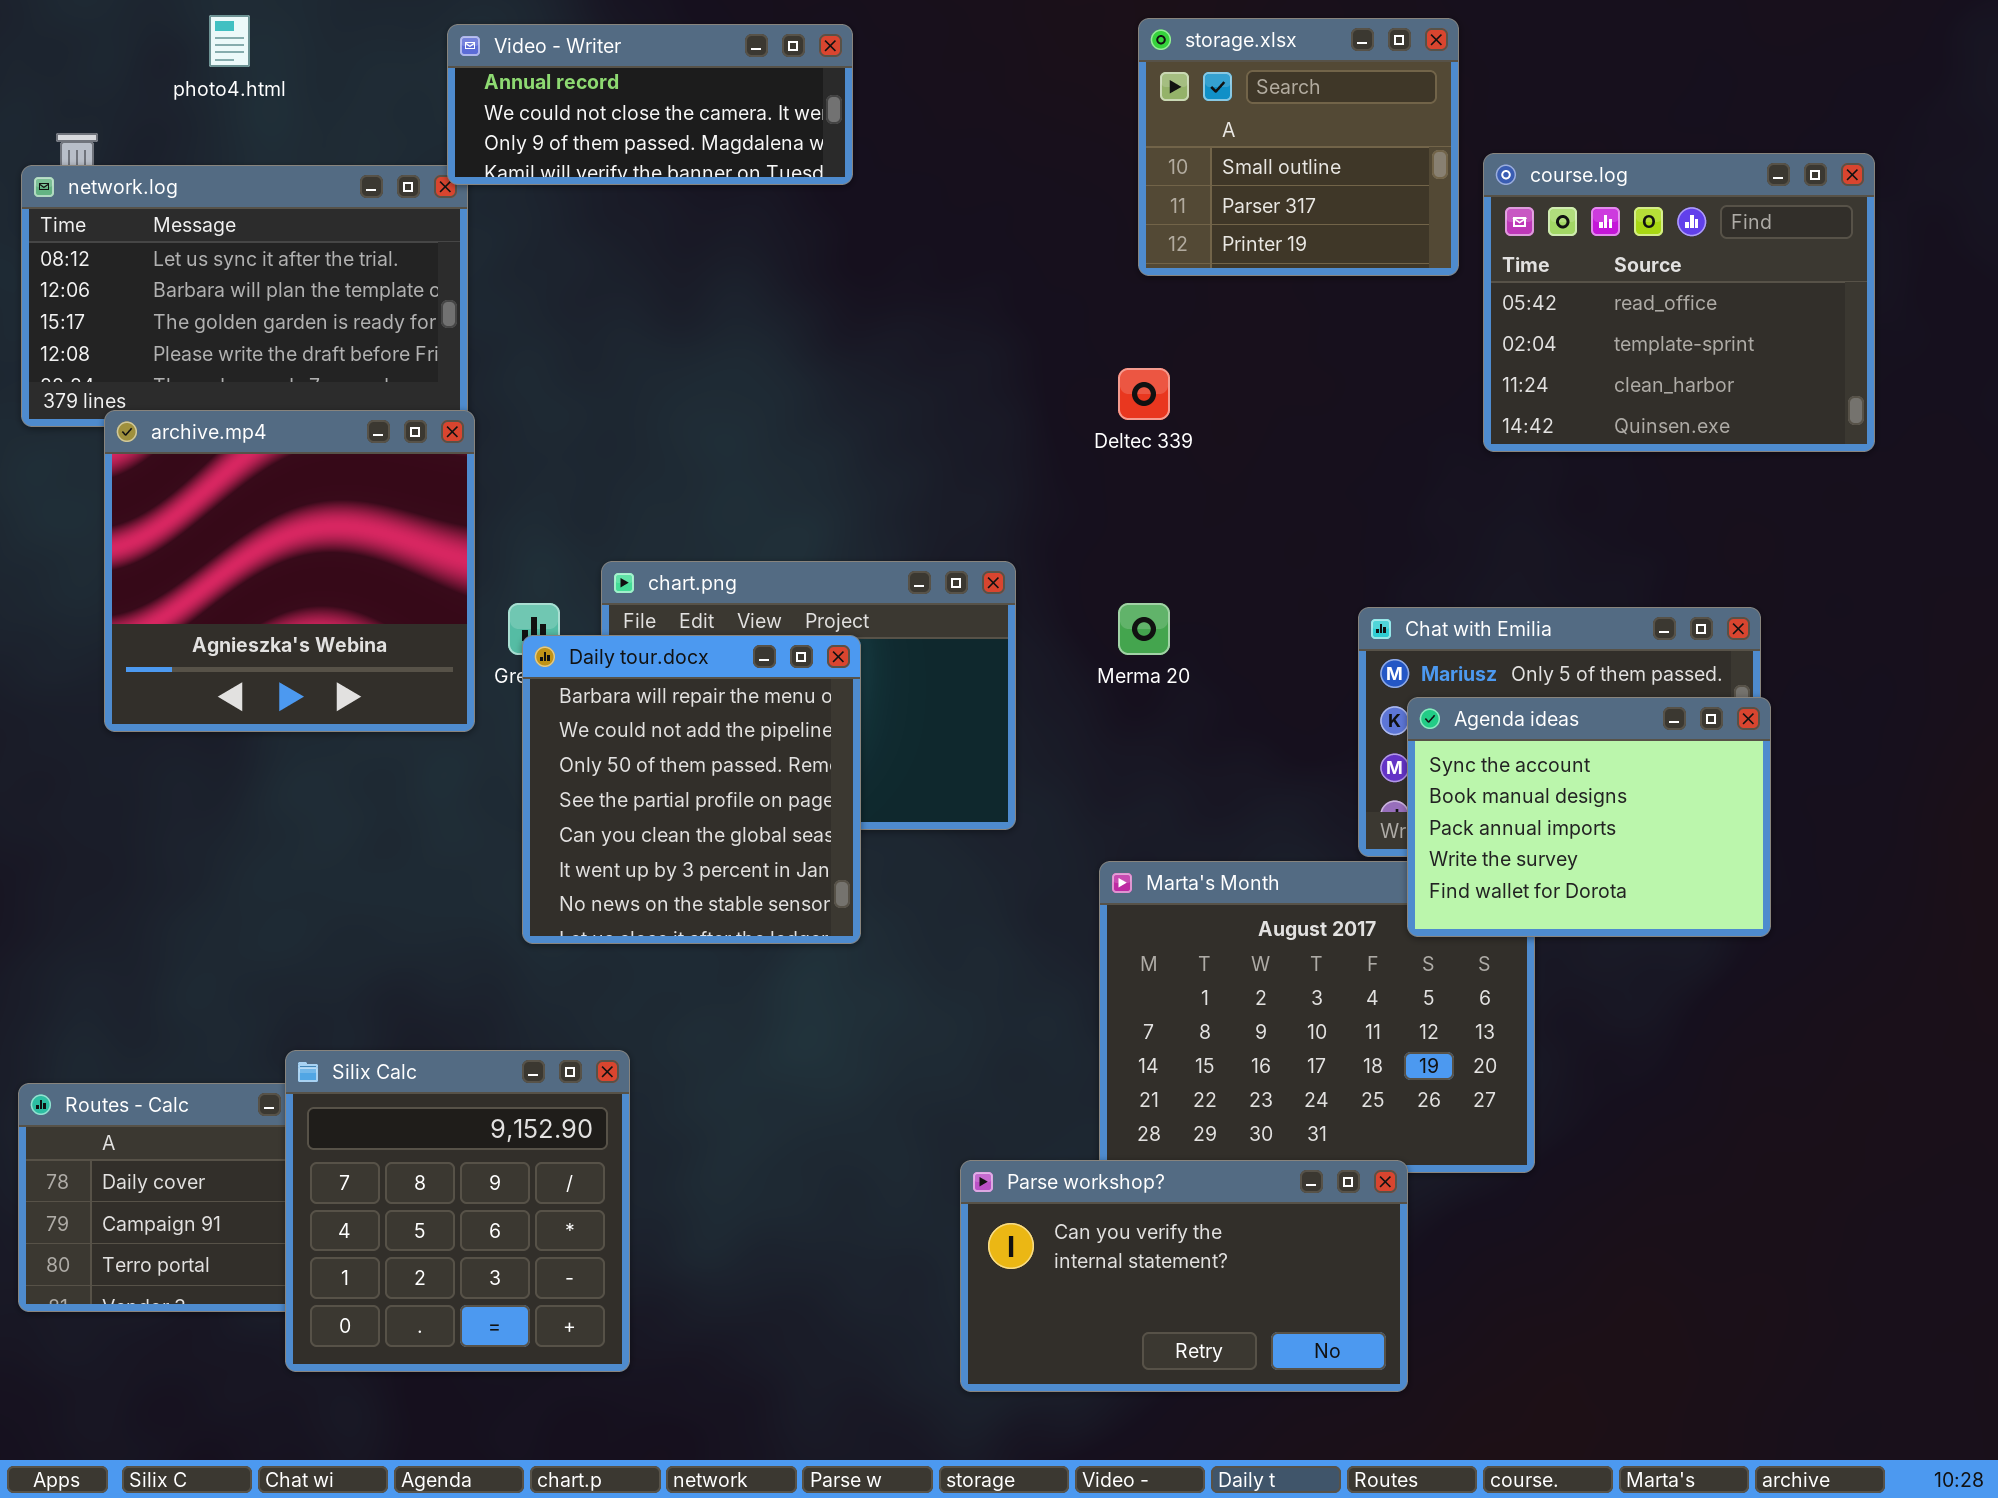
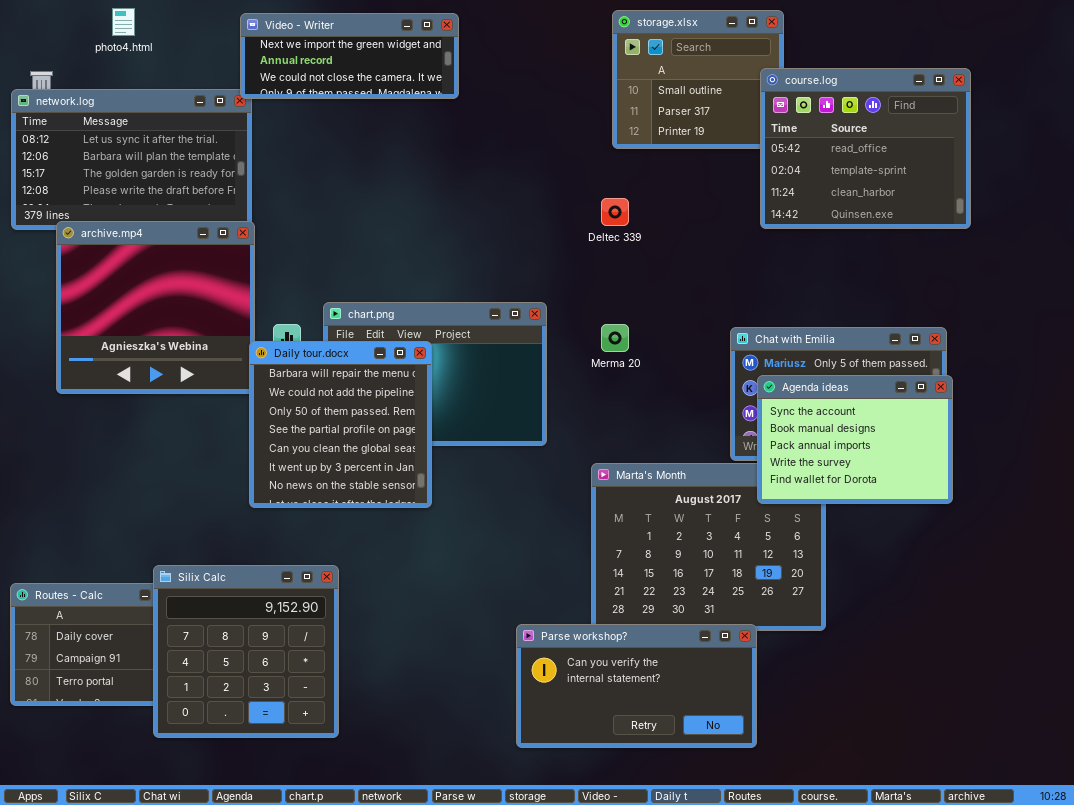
Video - Writer: [447,24,853,185] -> [240,13,459,99], scrolled up 1 row
course.log: [1483,153,1875,452] -> [760,68,971,229], moved
Daily tour.docx: [522,635,861,944] -> [249,341,432,508], moved

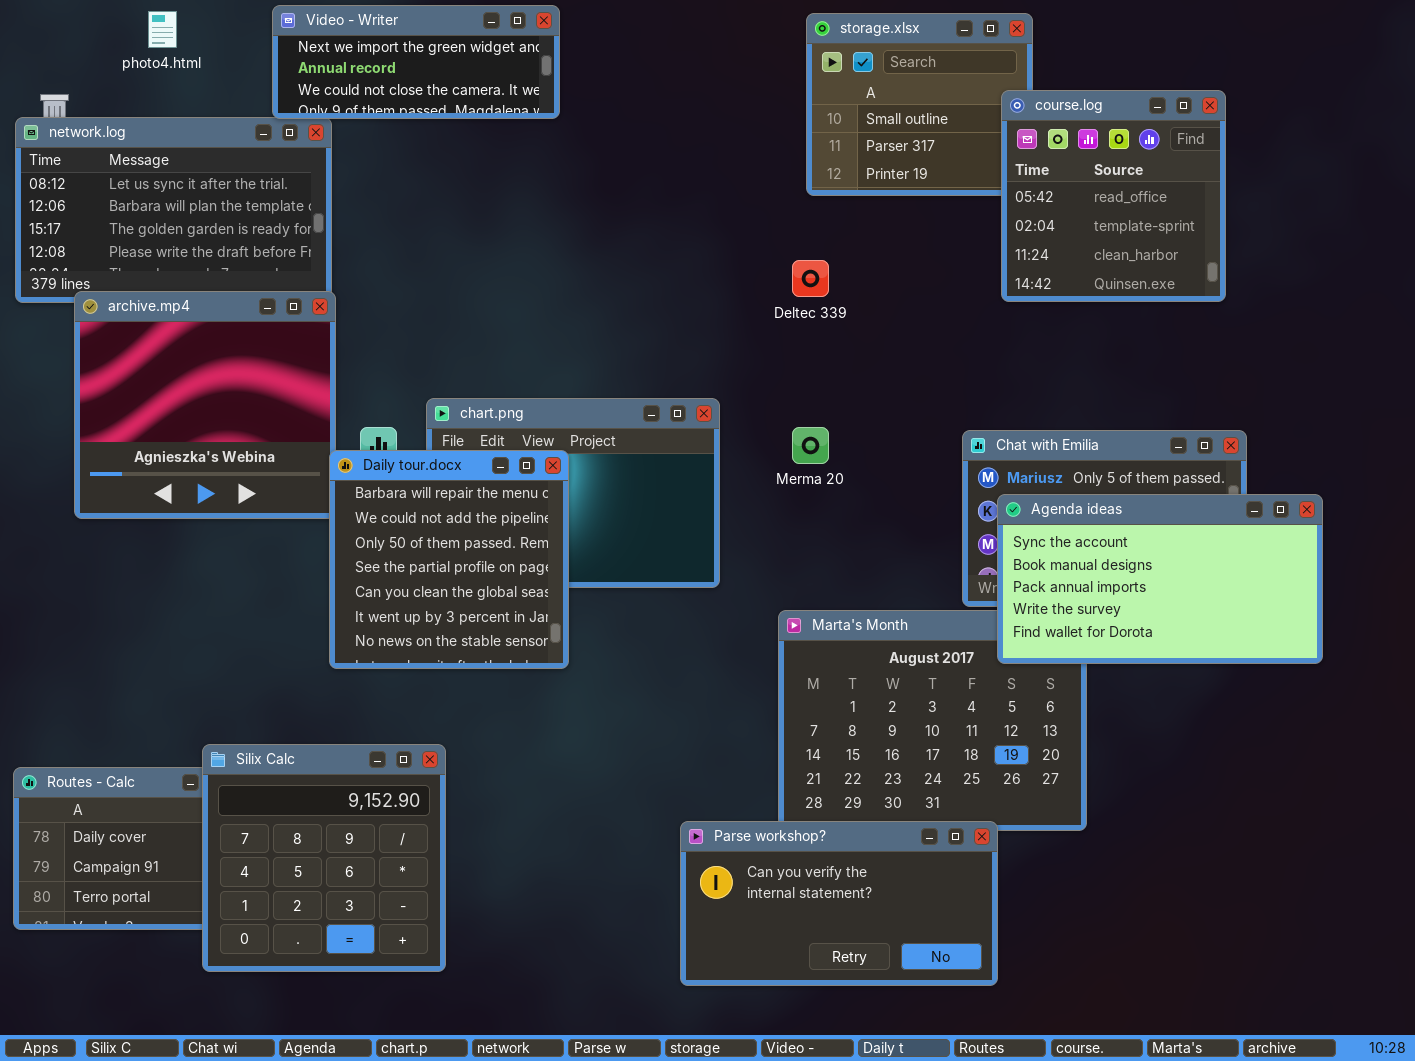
Video - Writer: [240,13,459,99] -> [272,5,560,119], moved
course.log: [760,68,971,229] -> [1001,90,1226,302], resized
Agenda ideas: [757,375,953,504] -> [997,494,1323,664], resized

